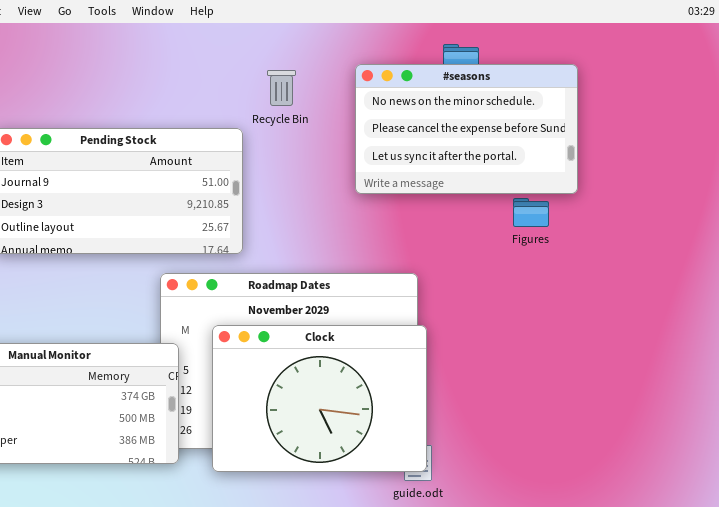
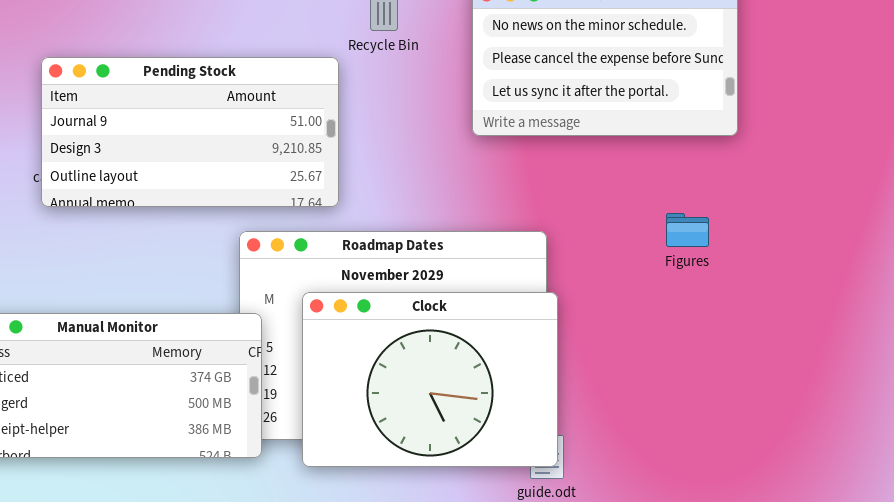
Figures: [513,198,549,227] -> [666,213,709,247], moved

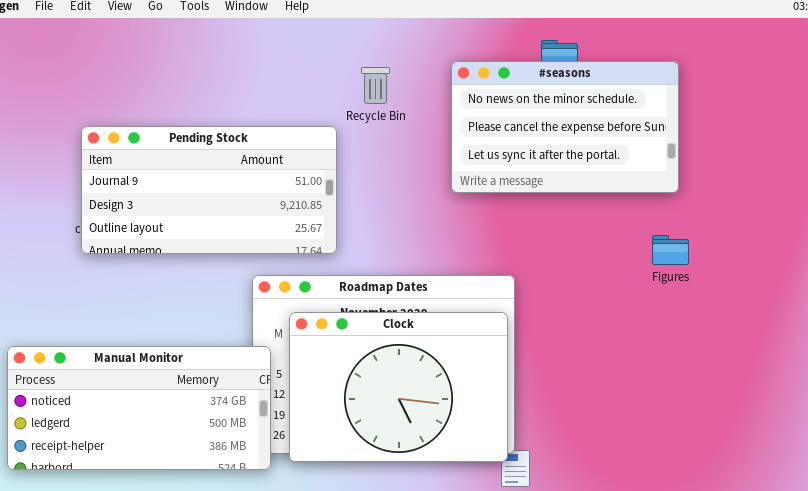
Figures: [666,213,709,247] -> [652,235,689,265], moved
Clock: [302,292,558,467] -> [289,312,508,462], moved

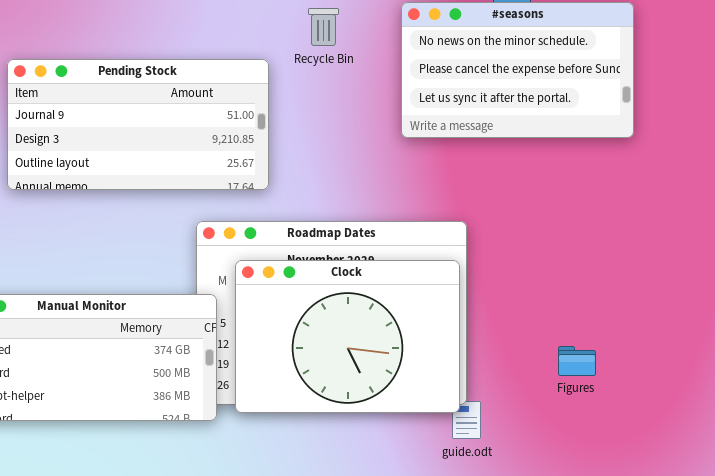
Pending Stock: [81,126,337,254] -> [7,59,269,190], moved
Figures: [652,235,689,265] -> [558,346,596,376], moved

